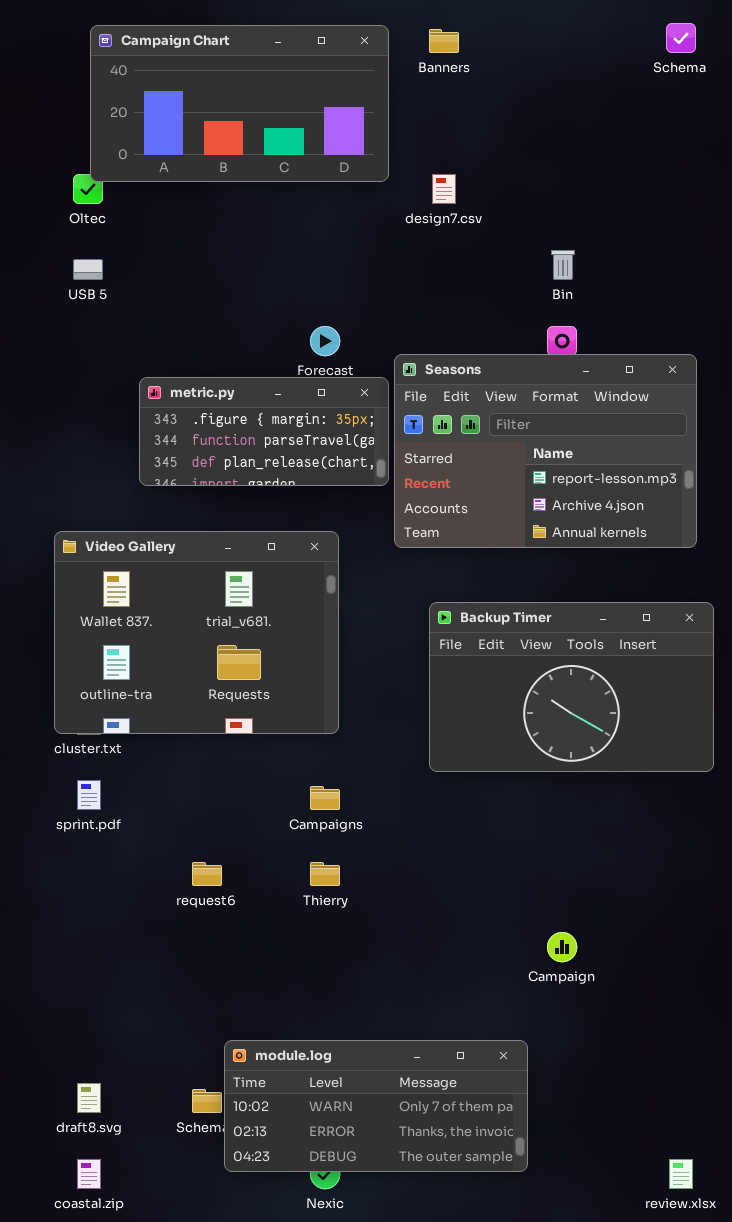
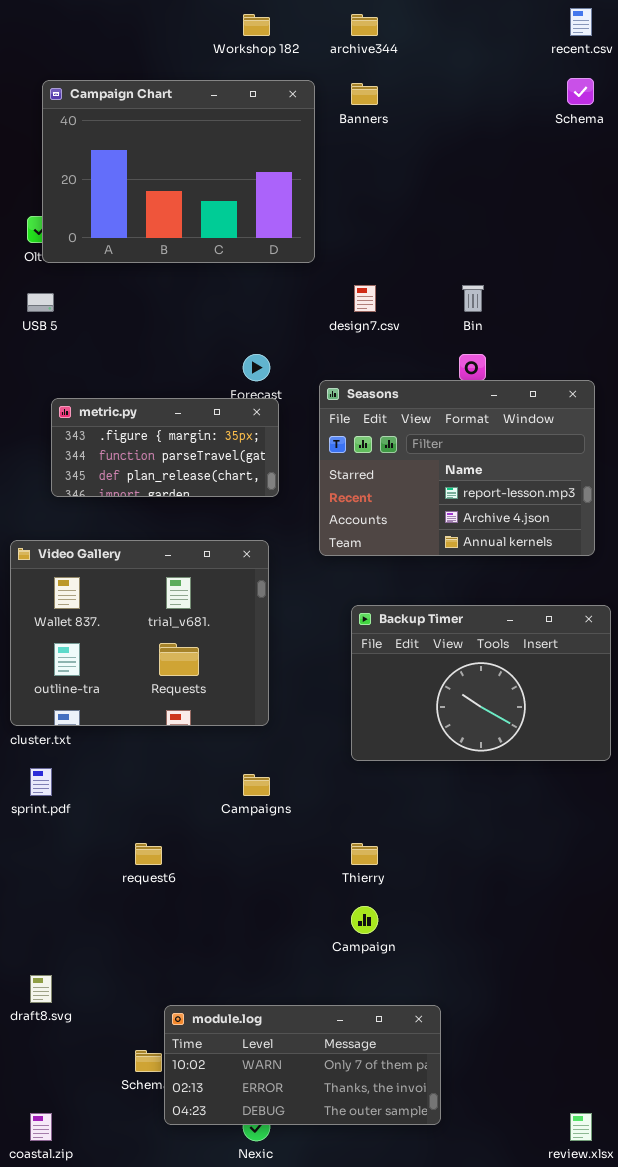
Campaign Chart: [90,25,389,182] -> [42,80,315,263], resized
design7.csv: [432,174,456,204] -> [354,285,376,312], moved
metric.py: [139,377,389,486] -> [51,398,279,497], moved
Thierry: [310,862,340,886] -> [351,843,378,865], moved
Campaign: [547,932,577,962] -> [351,906,378,934], moved
draft8.svg: [77,1083,101,1113] -> [30,975,52,1003], moved

